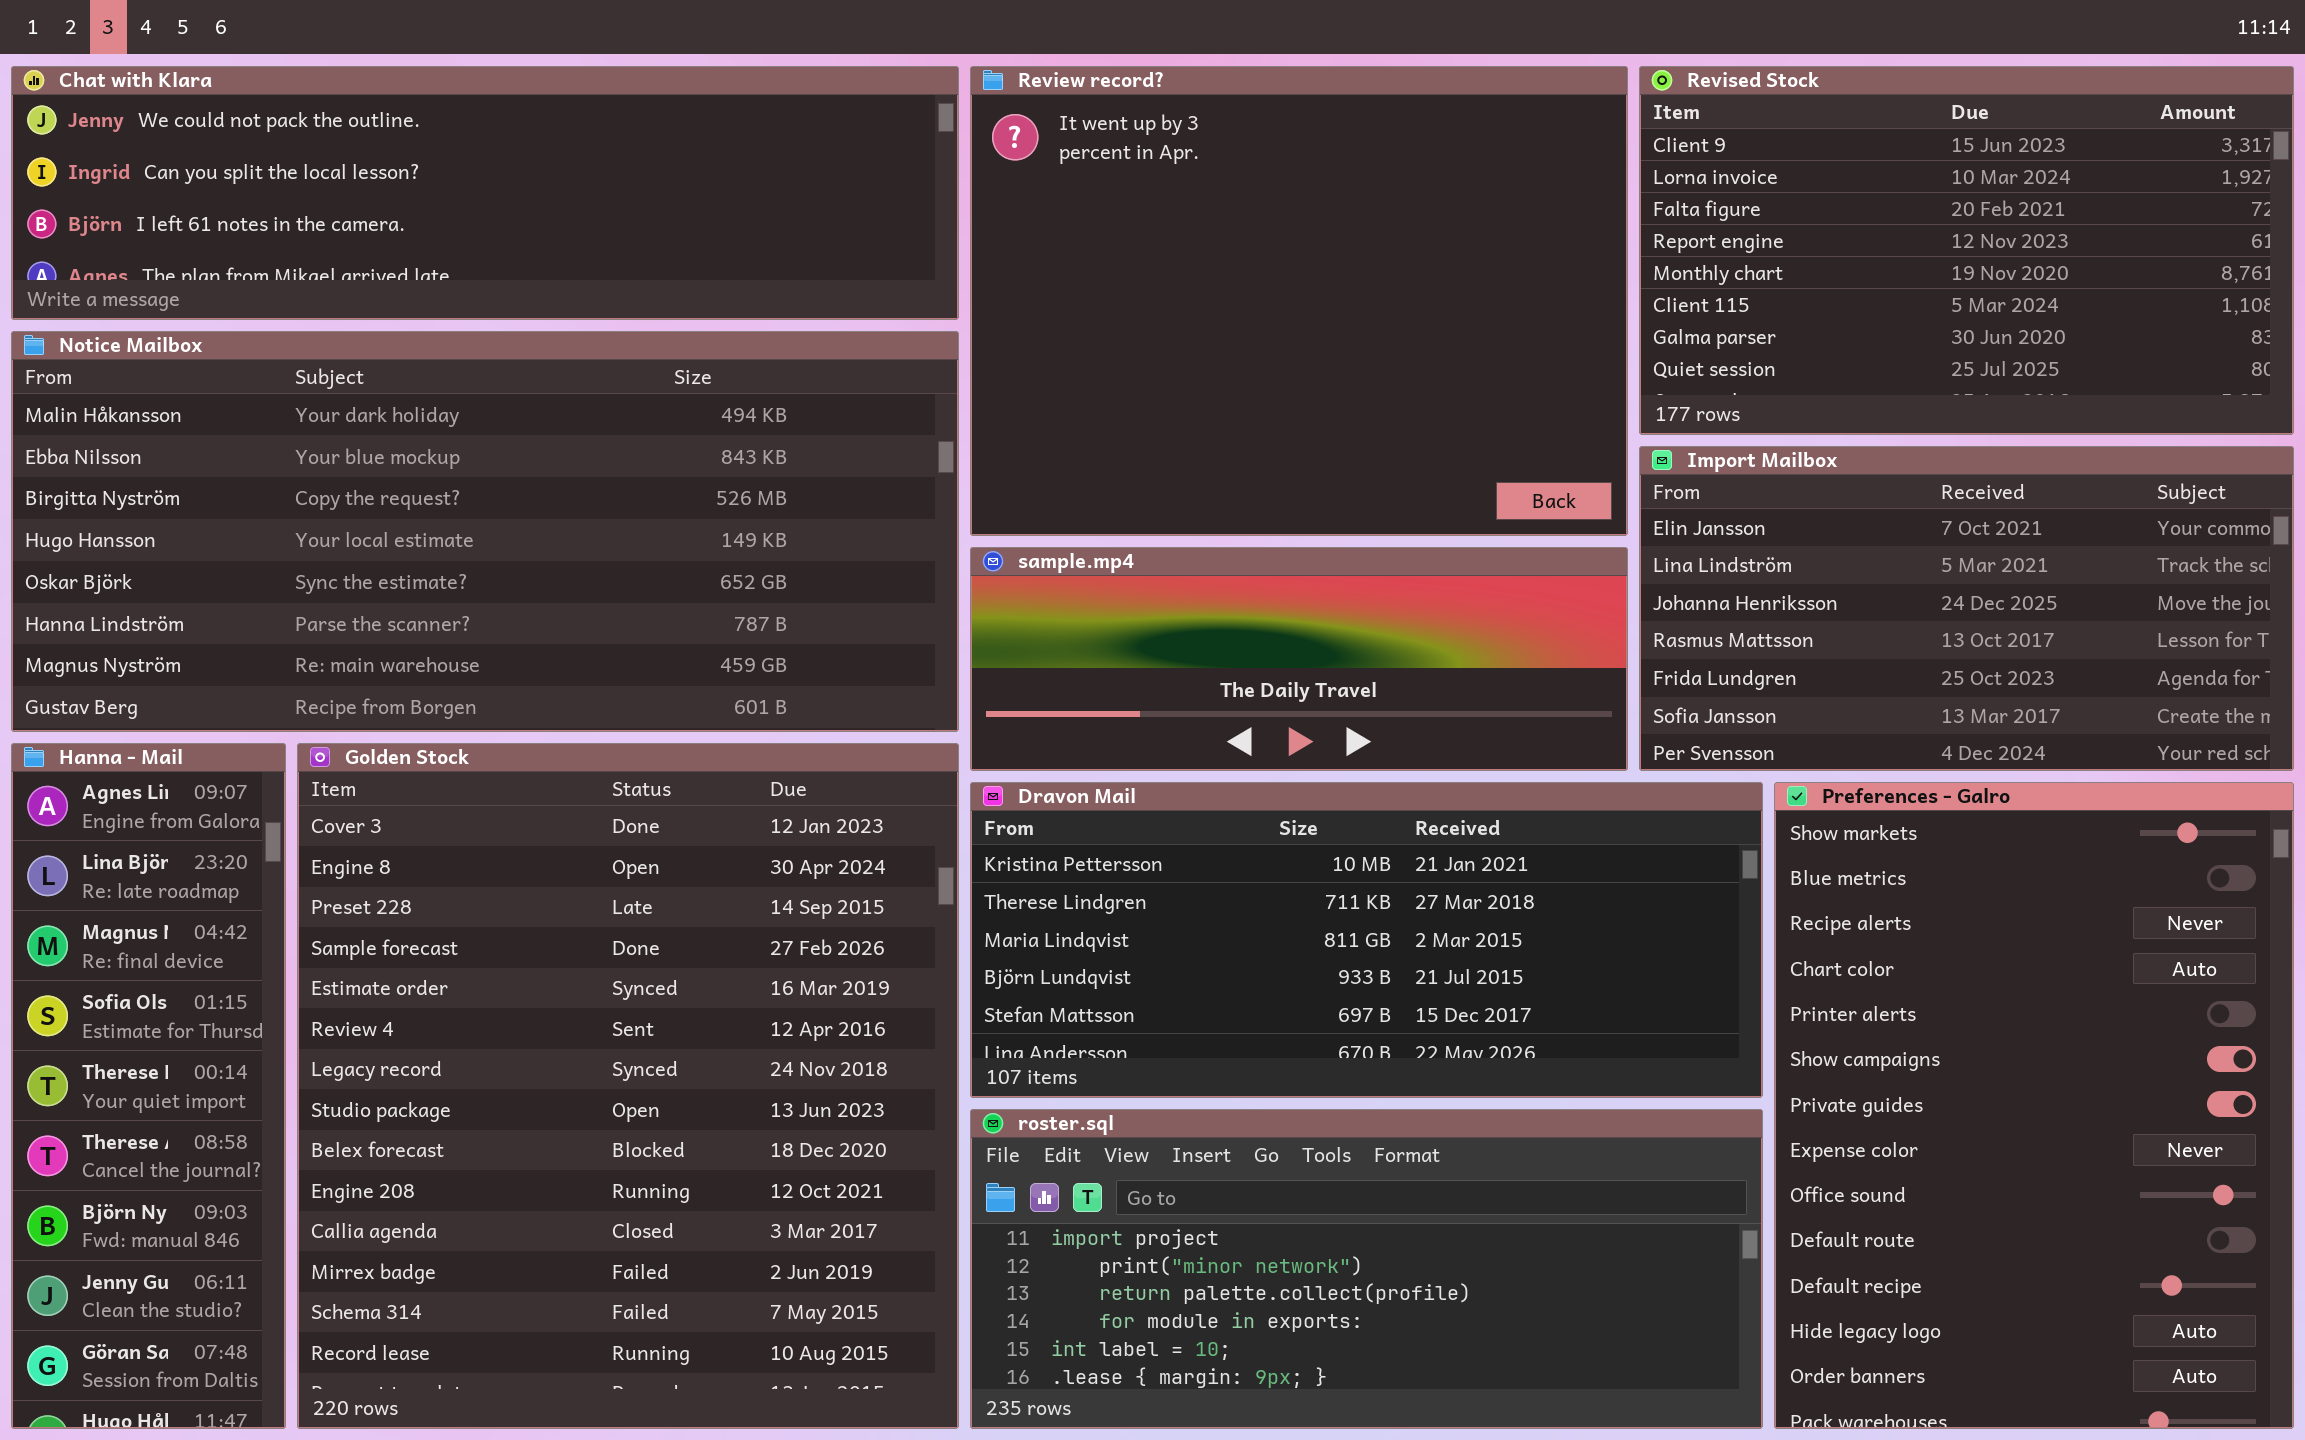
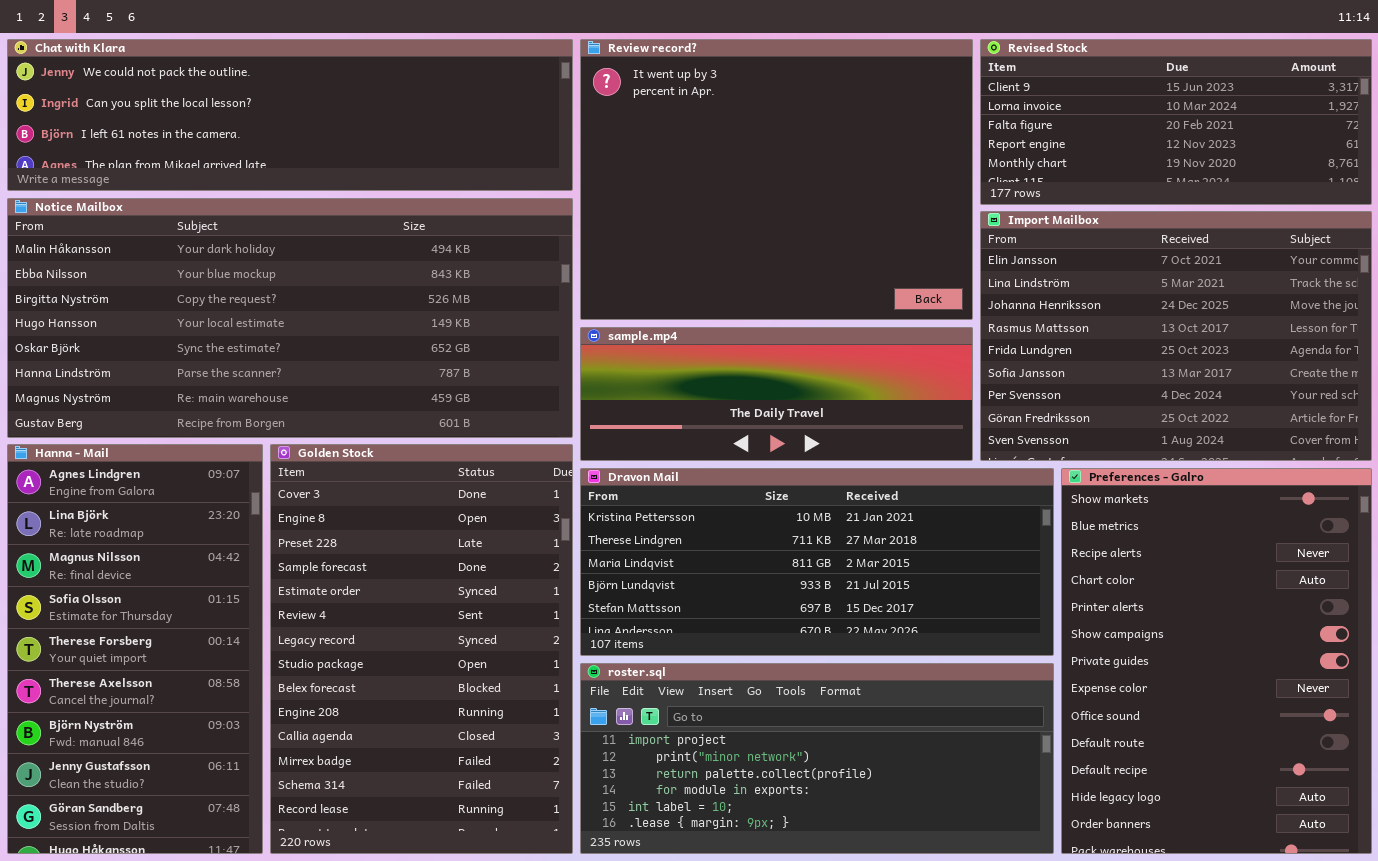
Revised Stock: [1639,66,2294,435] -> [980,39,1372,205], resized
Import Mailbox: [1639,446,2294,771] -> [980,211,1372,461], resized
Hanna - Mail: [11,743,286,1429] -> [7,444,263,854], resized
Golden Stock: [297,743,959,1429] -> [270,444,573,854], resized

